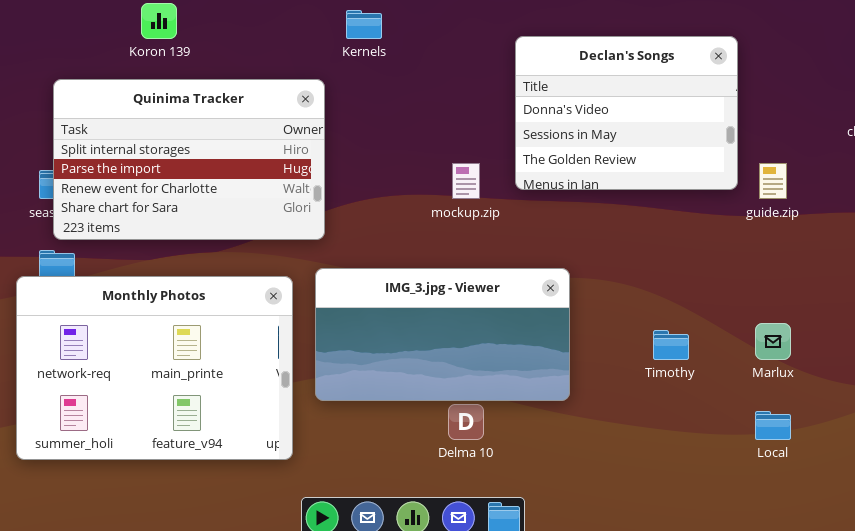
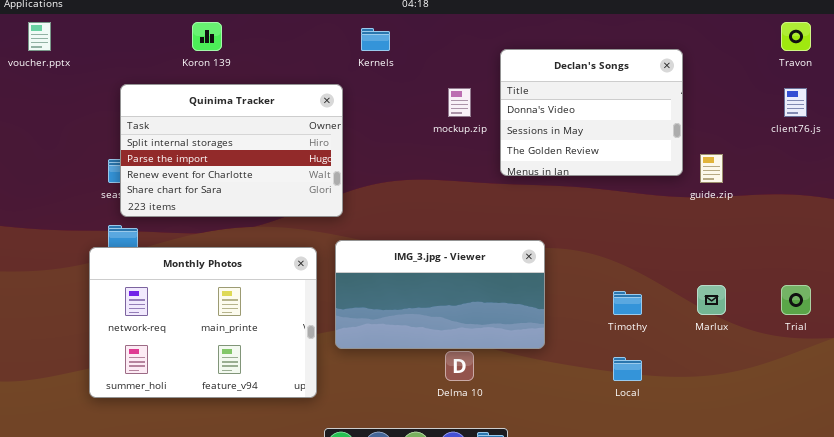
mockup.zip: [452,163,480,199] -> [448,88,471,117], moved
Local: [755,411,791,440] -> [613,357,642,381], moved

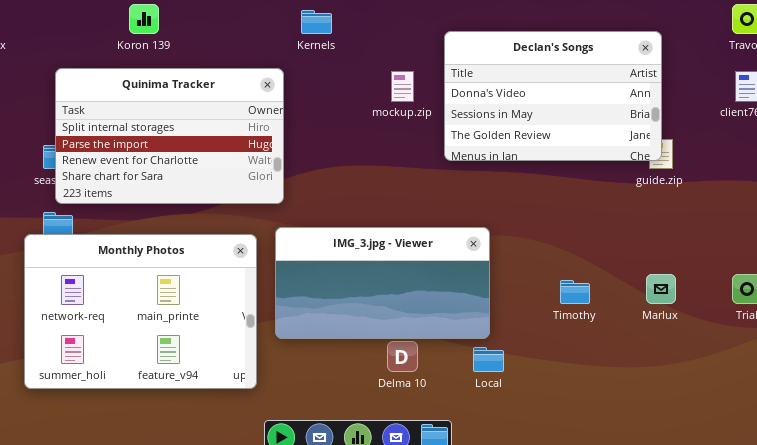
Declan's Songs: [500,49,683,176] -> [444,31,662,161], resized
Local: [613,357,642,381] -> [473,347,504,372], moved

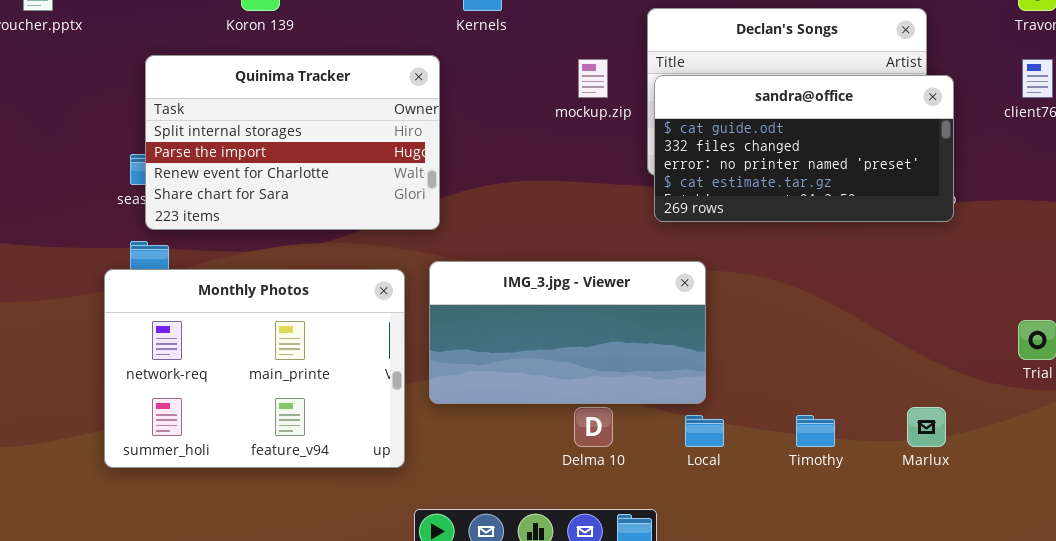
sandra@office: none -> [654,75,954,222], opened
Marlux: [646,274,676,304] -> [907,407,946,447], moved
Timothy: [560,280,590,304] -> [796,415,835,447], moved

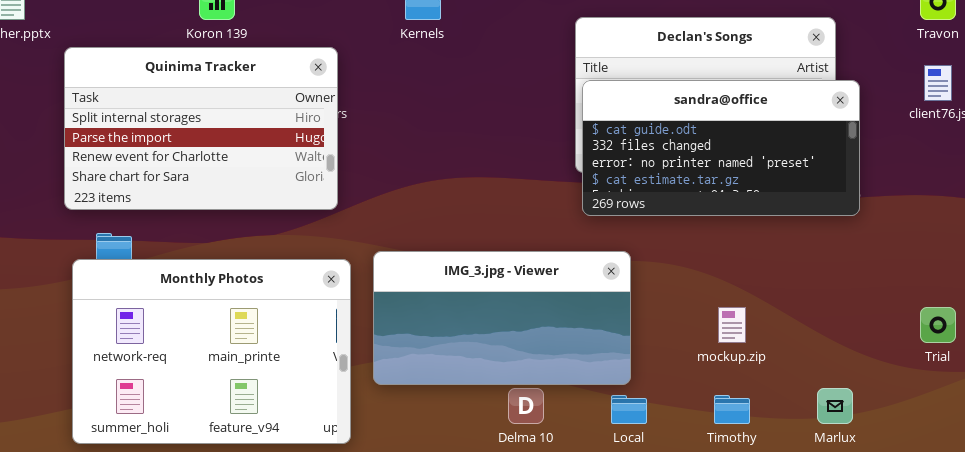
Quinima Tracker: [145,55,440,230] -> [64,47,338,210], moved
mockup.zip: [578,59,608,98] -> [718,307,746,343], moved

